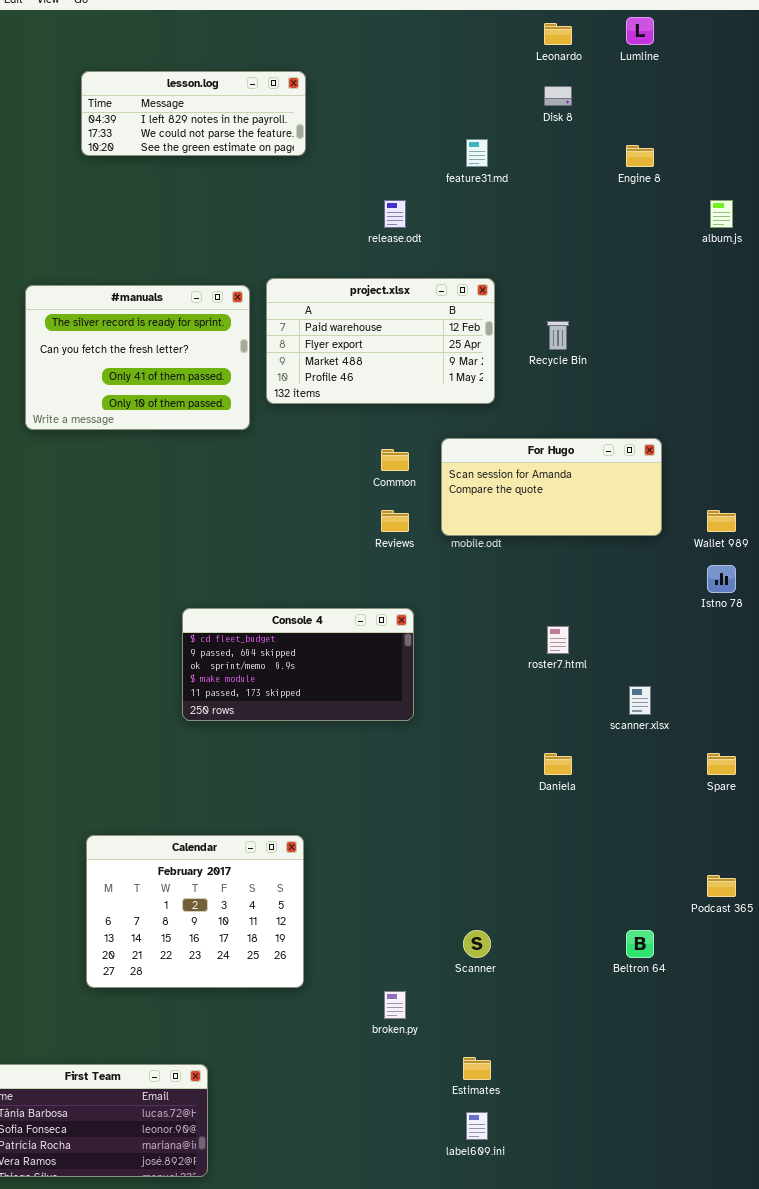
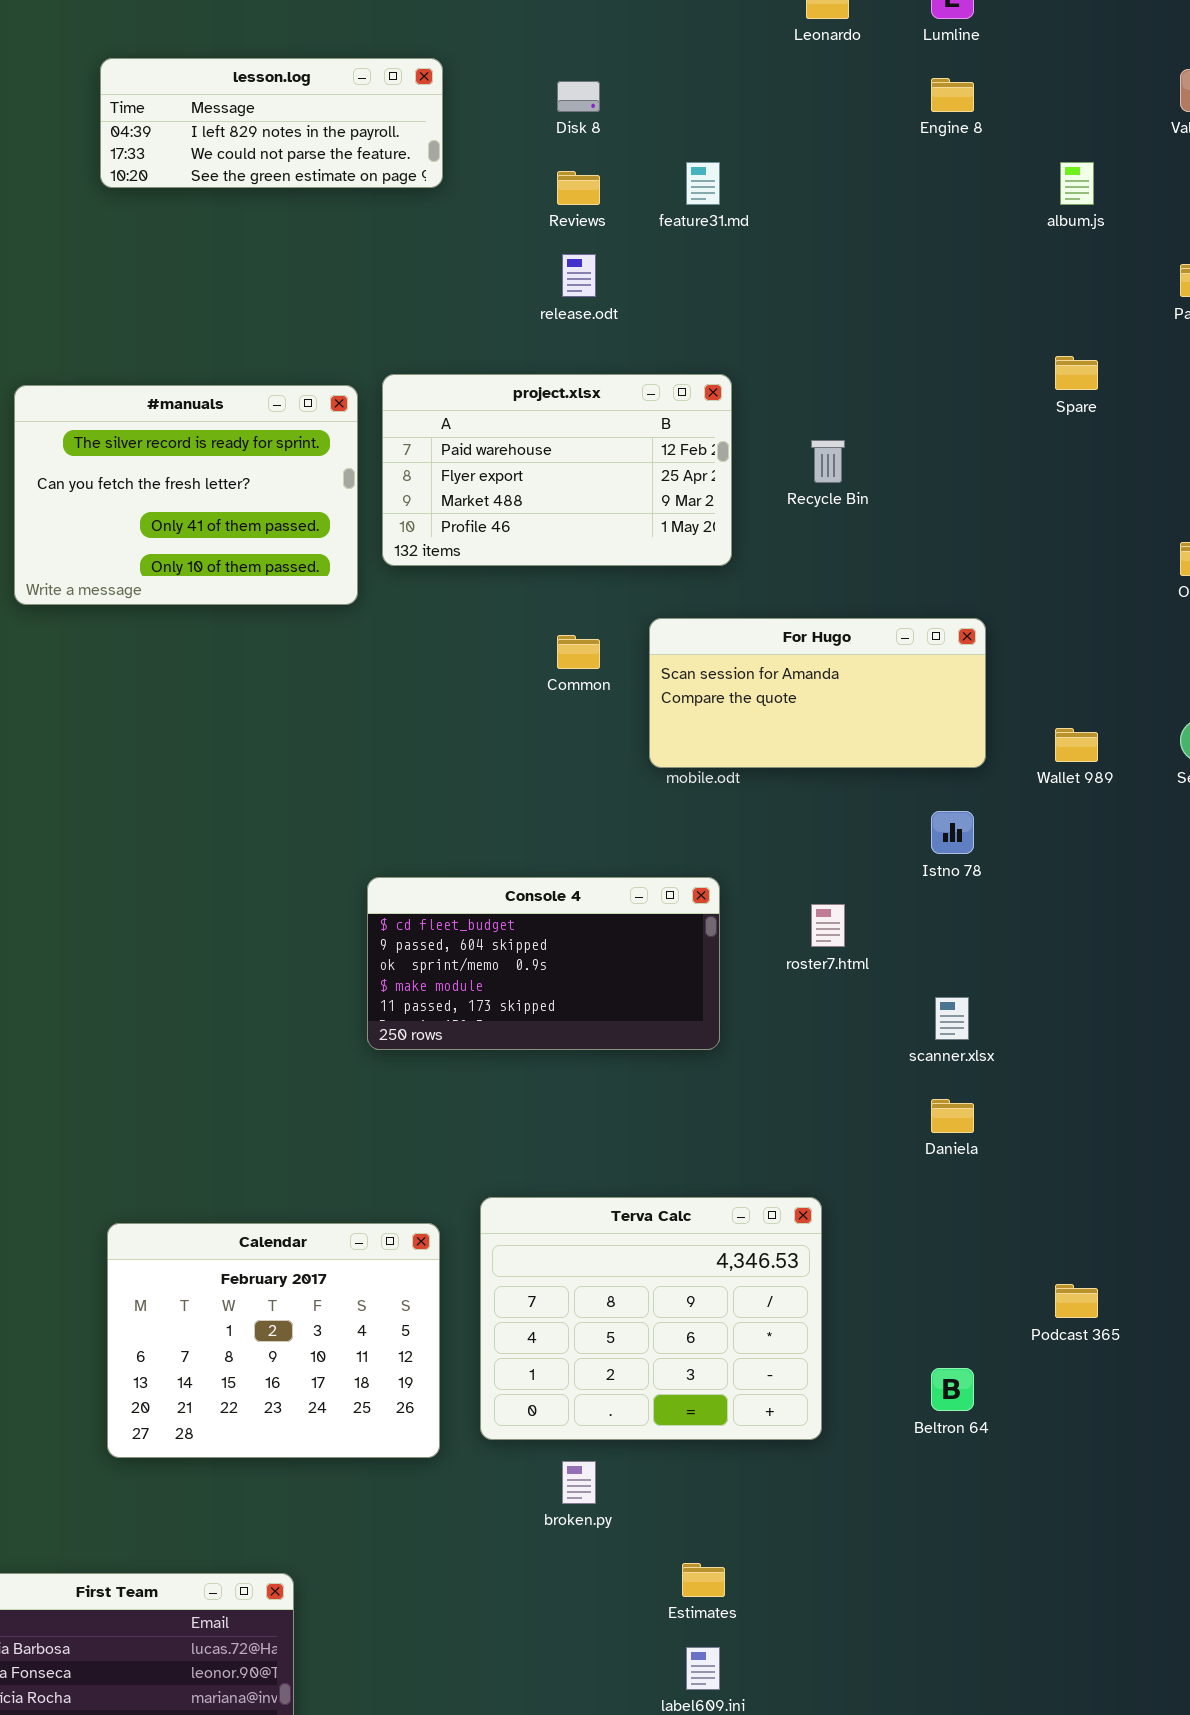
Disk 8: [544,86,572,106] -> [557,81,600,112], moved
Engine 8: [626,145,654,167] -> [931,78,974,112], moved
album.js: [710,200,733,228] -> [1060,162,1094,205], moved
Reviews: [381,510,409,532] -> [557,171,600,205], moved
Istno 78: [707,565,736,593] -> [931,811,974,854], moved
Console 4: [182,608,414,721] -> [367,877,720,1050], moved
Daniela: [544,753,572,775] -> [931,1099,974,1133], moved
Spare: [707,753,736,775] -> [1055,356,1098,390], moved
Terva Calc: none -> [480,1197,822,1440], opened

